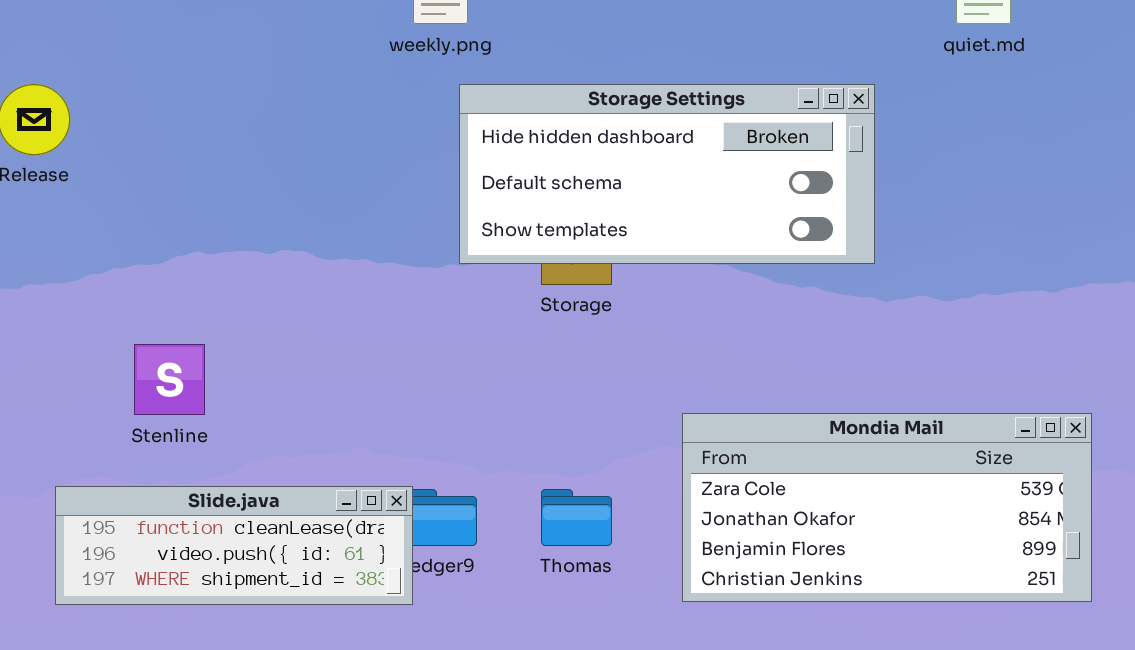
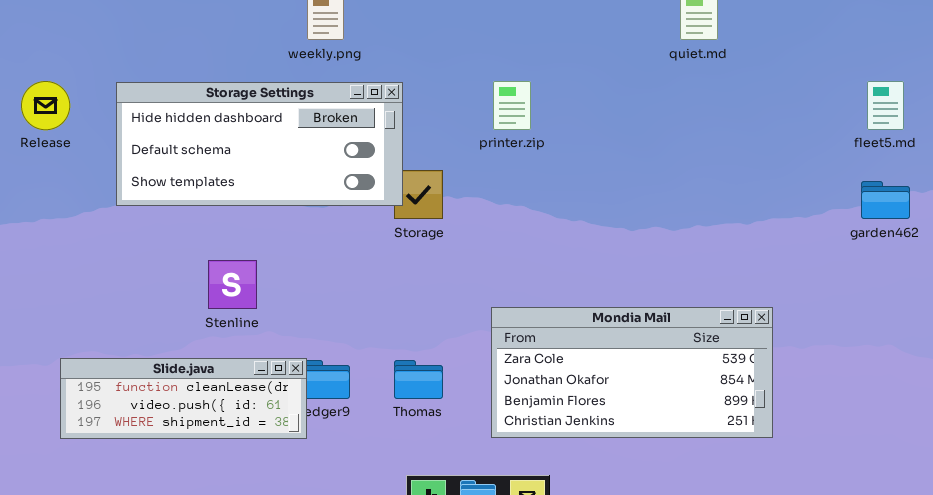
Storage Settings: [459,84,875,264] -> [116,82,403,206], moved
Stenline: [134,344,205,415] -> [208,260,257,309], moved

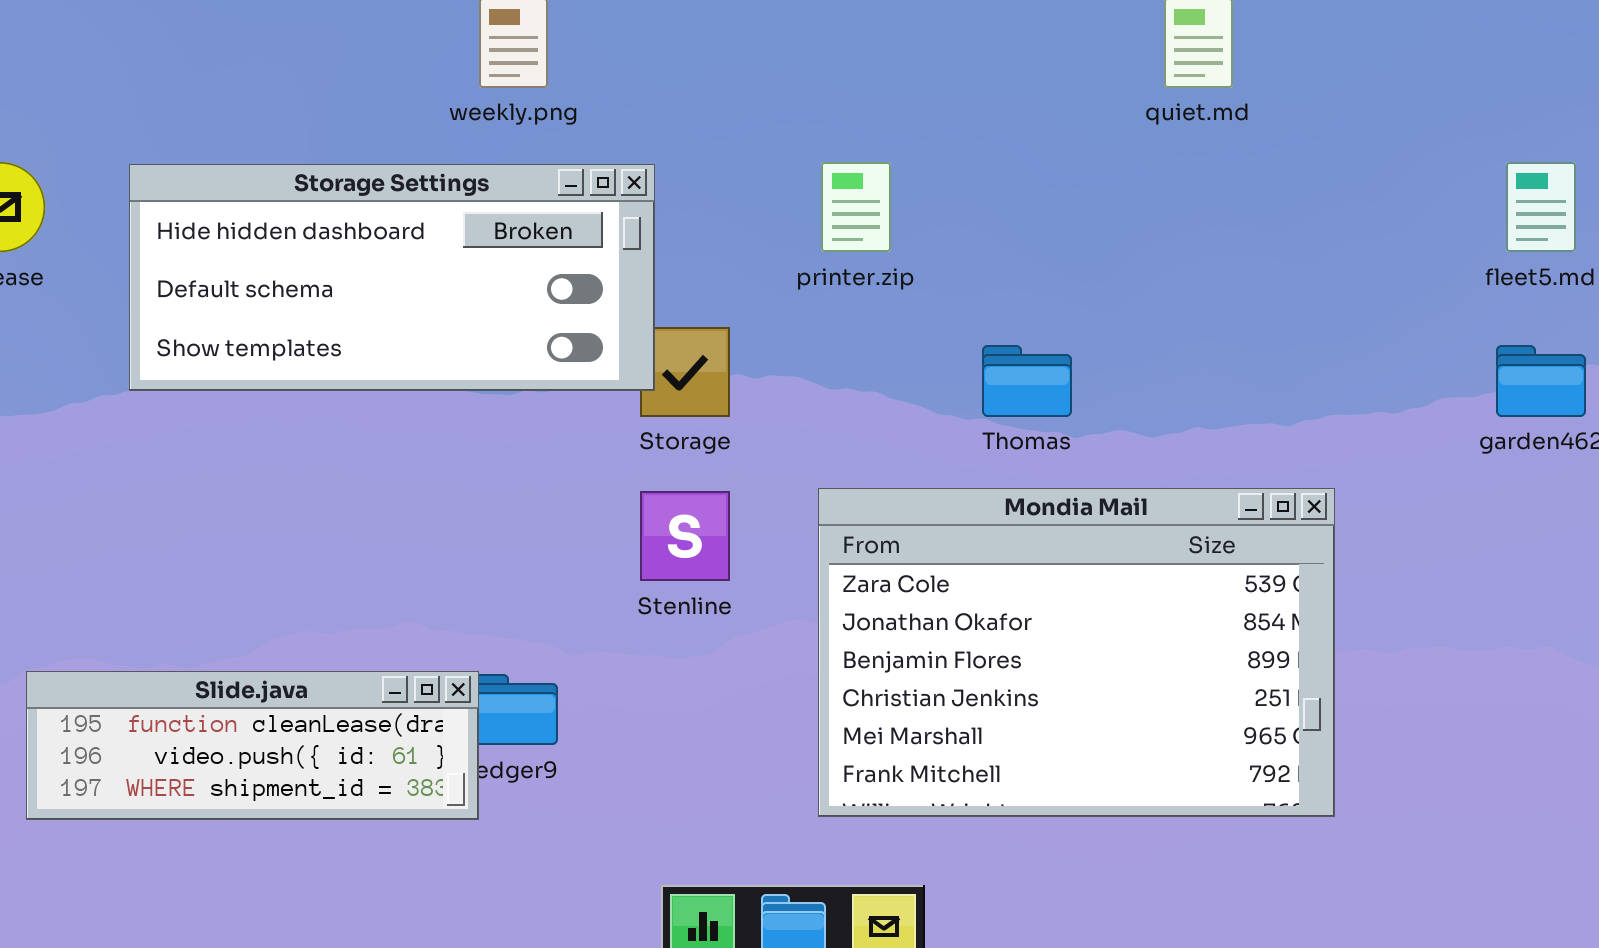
Stenline: [208,260,257,309] -> [640,491,730,581], moved
Mondia Mail: [491,307,773,438] -> [818,488,1335,817], resized
Thomas: [394,360,443,399] -> [982,345,1072,417], moved

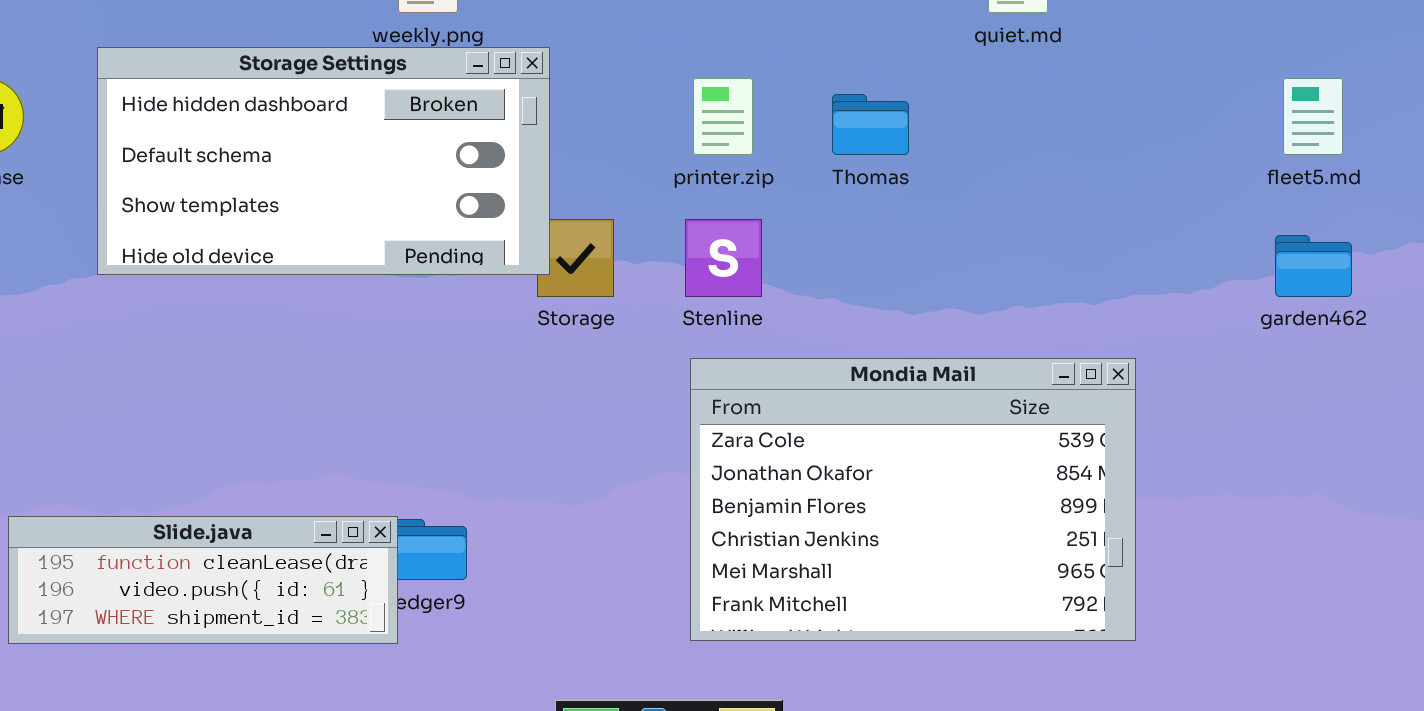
Storage Settings: [129,164,655,391] -> [97,47,550,275], resized
Thomas: [982,345,1072,417] -> [832,94,909,155], moved
Stenline: [640,491,730,581] -> [685,219,762,297], moved

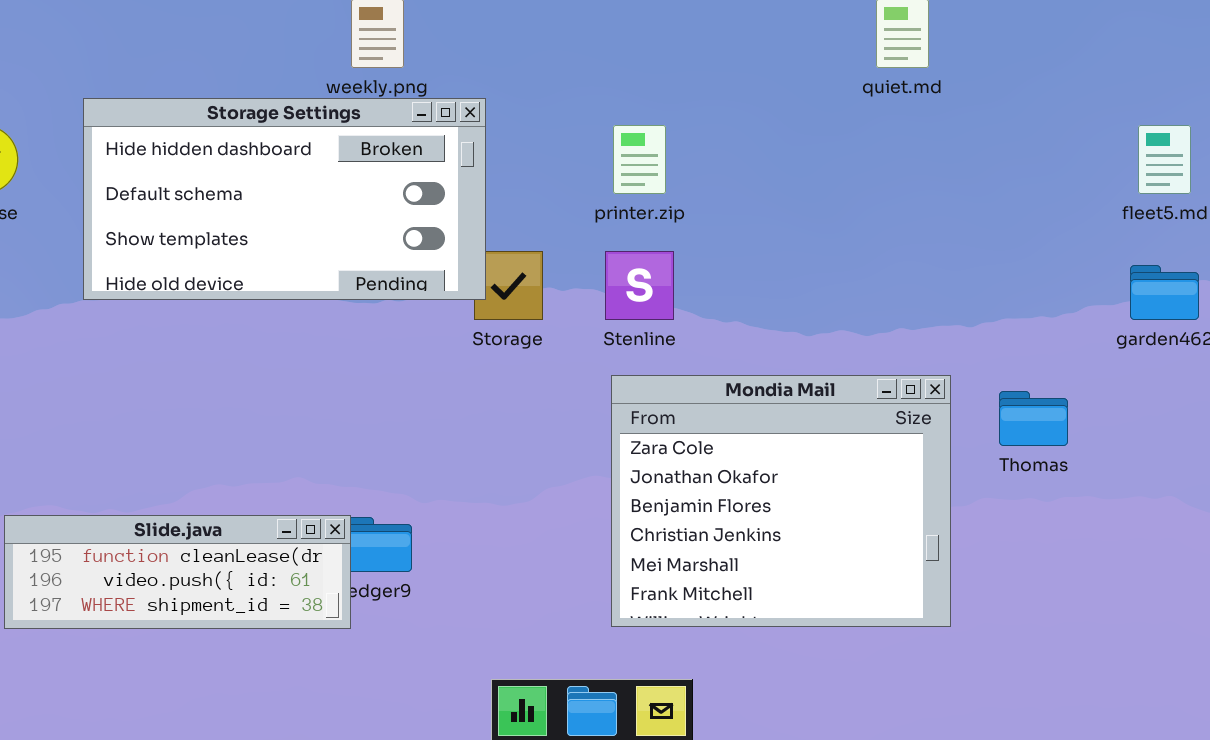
Thomas: [832,94,909,155] -> [999,391,1068,446], moved
Mondia Mail: [690,358,1136,641] -> [611,375,951,627], resized

